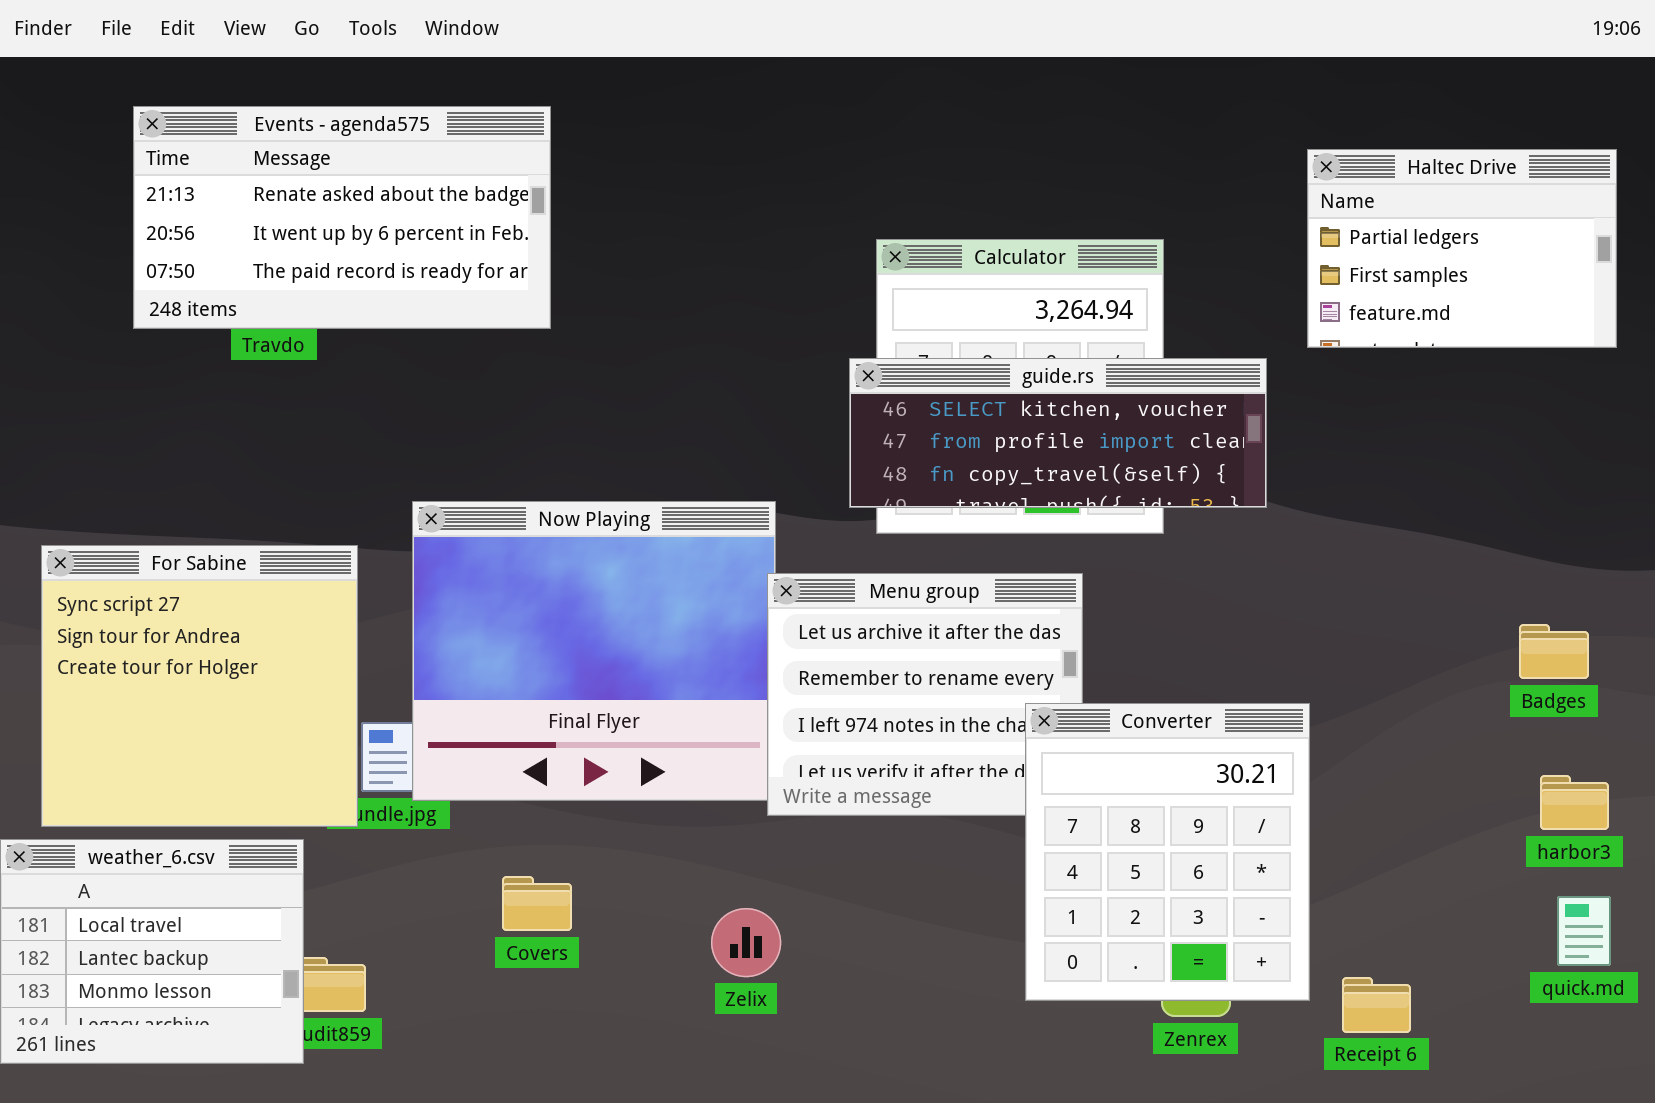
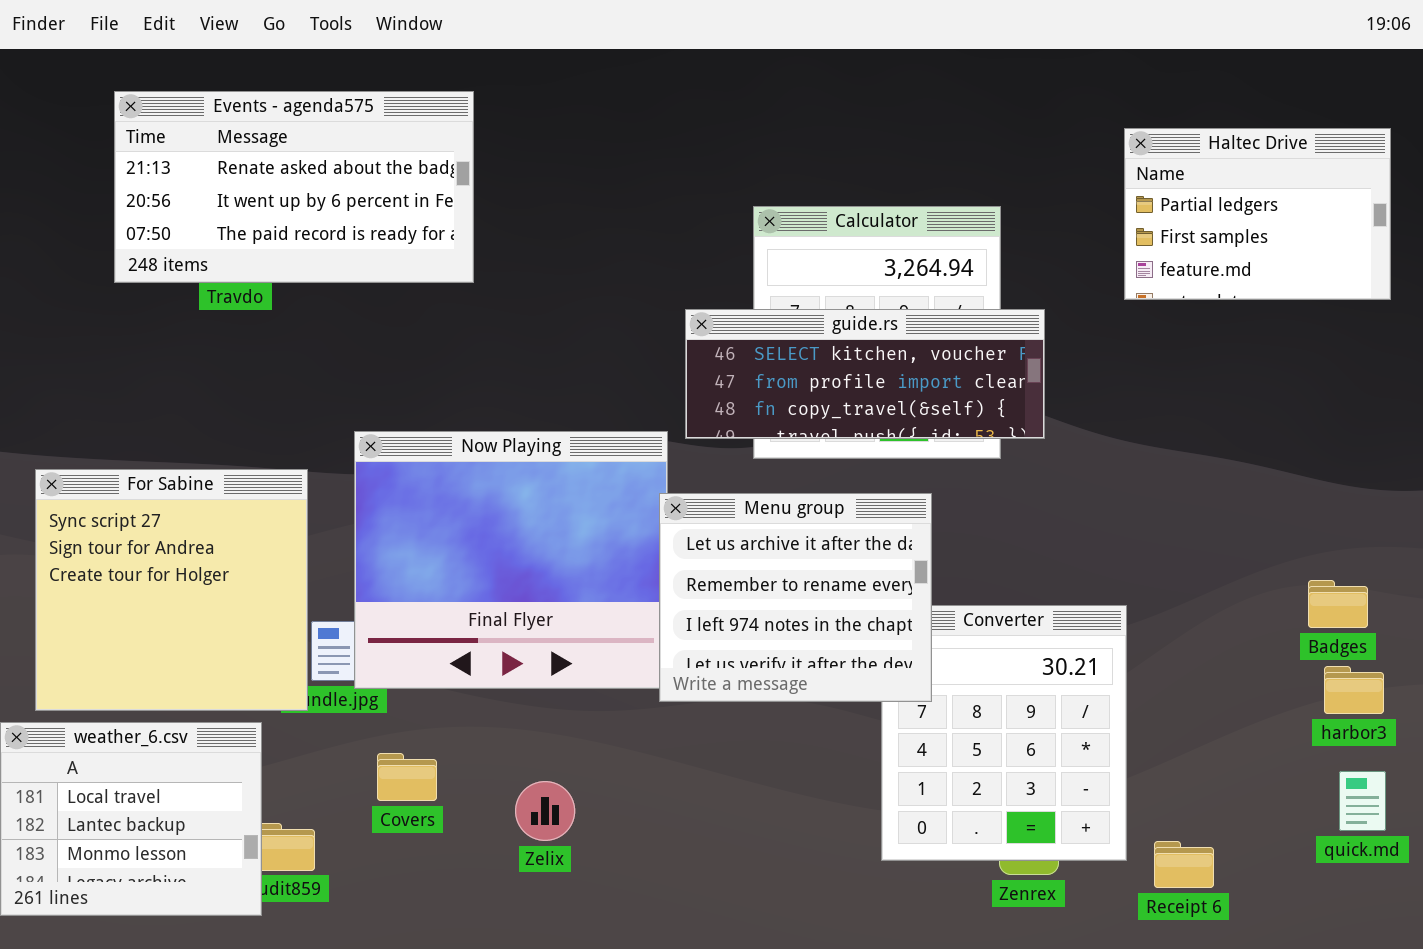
guide.rs: [849,358,1267,508] -> [685,309,1045,439], moved
Menu group: [767,573,1083,816] -> [659,493,932,702], raised
Badges: [1519,624,1589,679] -> [1308,580,1368,628], moved
Covers: [502,876,572,931] -> [377,753,437,801], moved
Zelix: [711,908,781,977] -> [515,781,575,841], moved

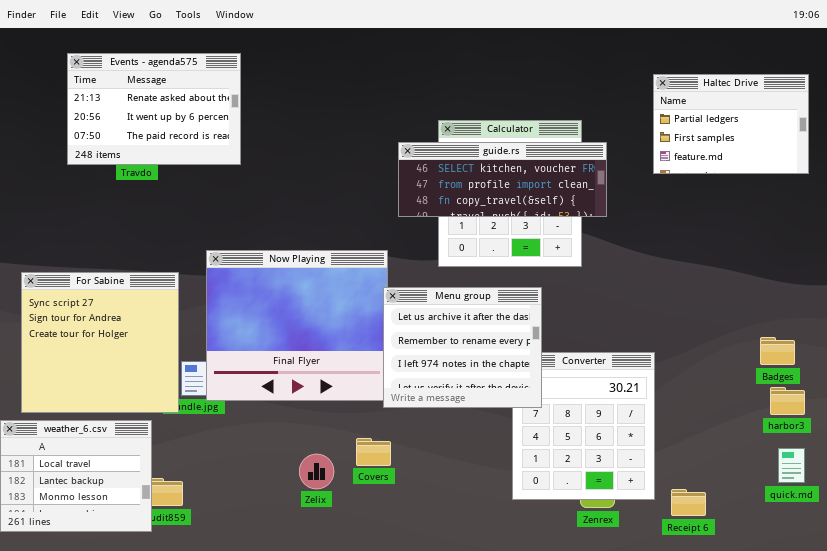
Events - agenda575: [114,91,474,283] -> [67,53,241,165], resized
guide.rs: [685,309,1045,439] -> [398,142,607,217], moved
Covers: [377,753,437,801] -> [356,438,391,466], moved

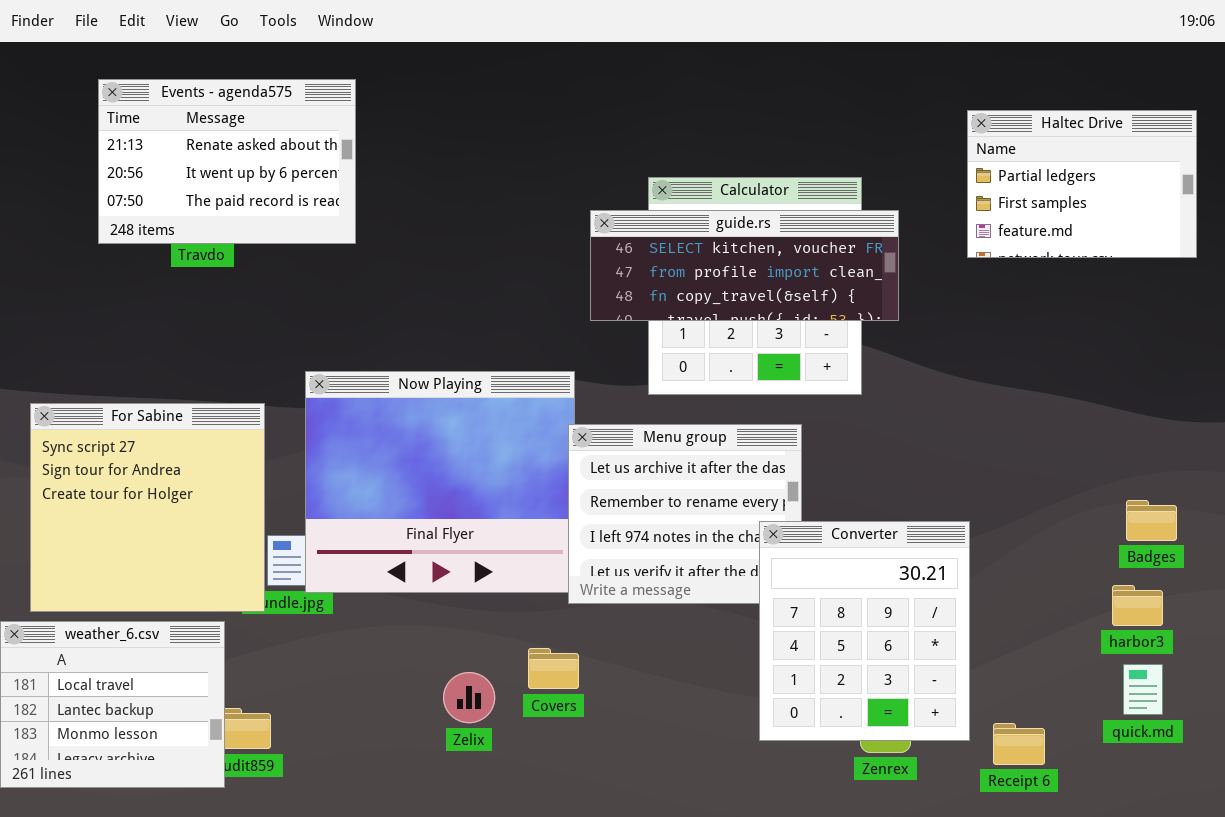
Converter: [512,352,655,500] -> [759,521,970,741], raised
harbor3: [770,387,805,415] -> [1112,585,1163,626], moved
quick.md: [778,448,805,483] -> [1123,664,1163,715], moved

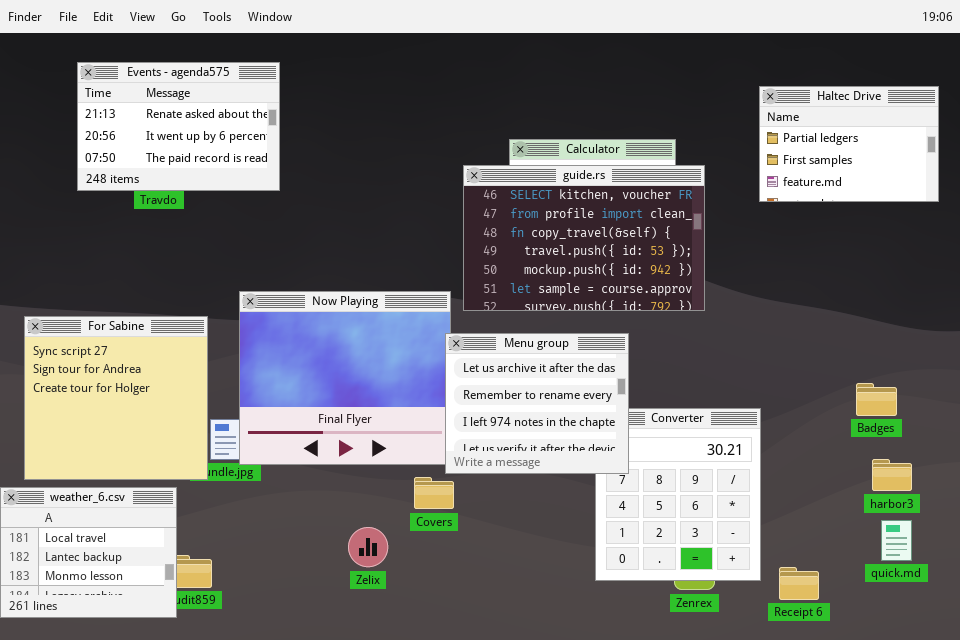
guide.rs: [590,210,899,321] -> [463,165,705,311], resized
Menu group: [568,424,802,604] -> [445,333,629,474], raised
Badges: [1126,500,1177,541] -> [856,383,897,416], moved
Covers: [528,648,579,689] -> [414,477,454,509], moved

